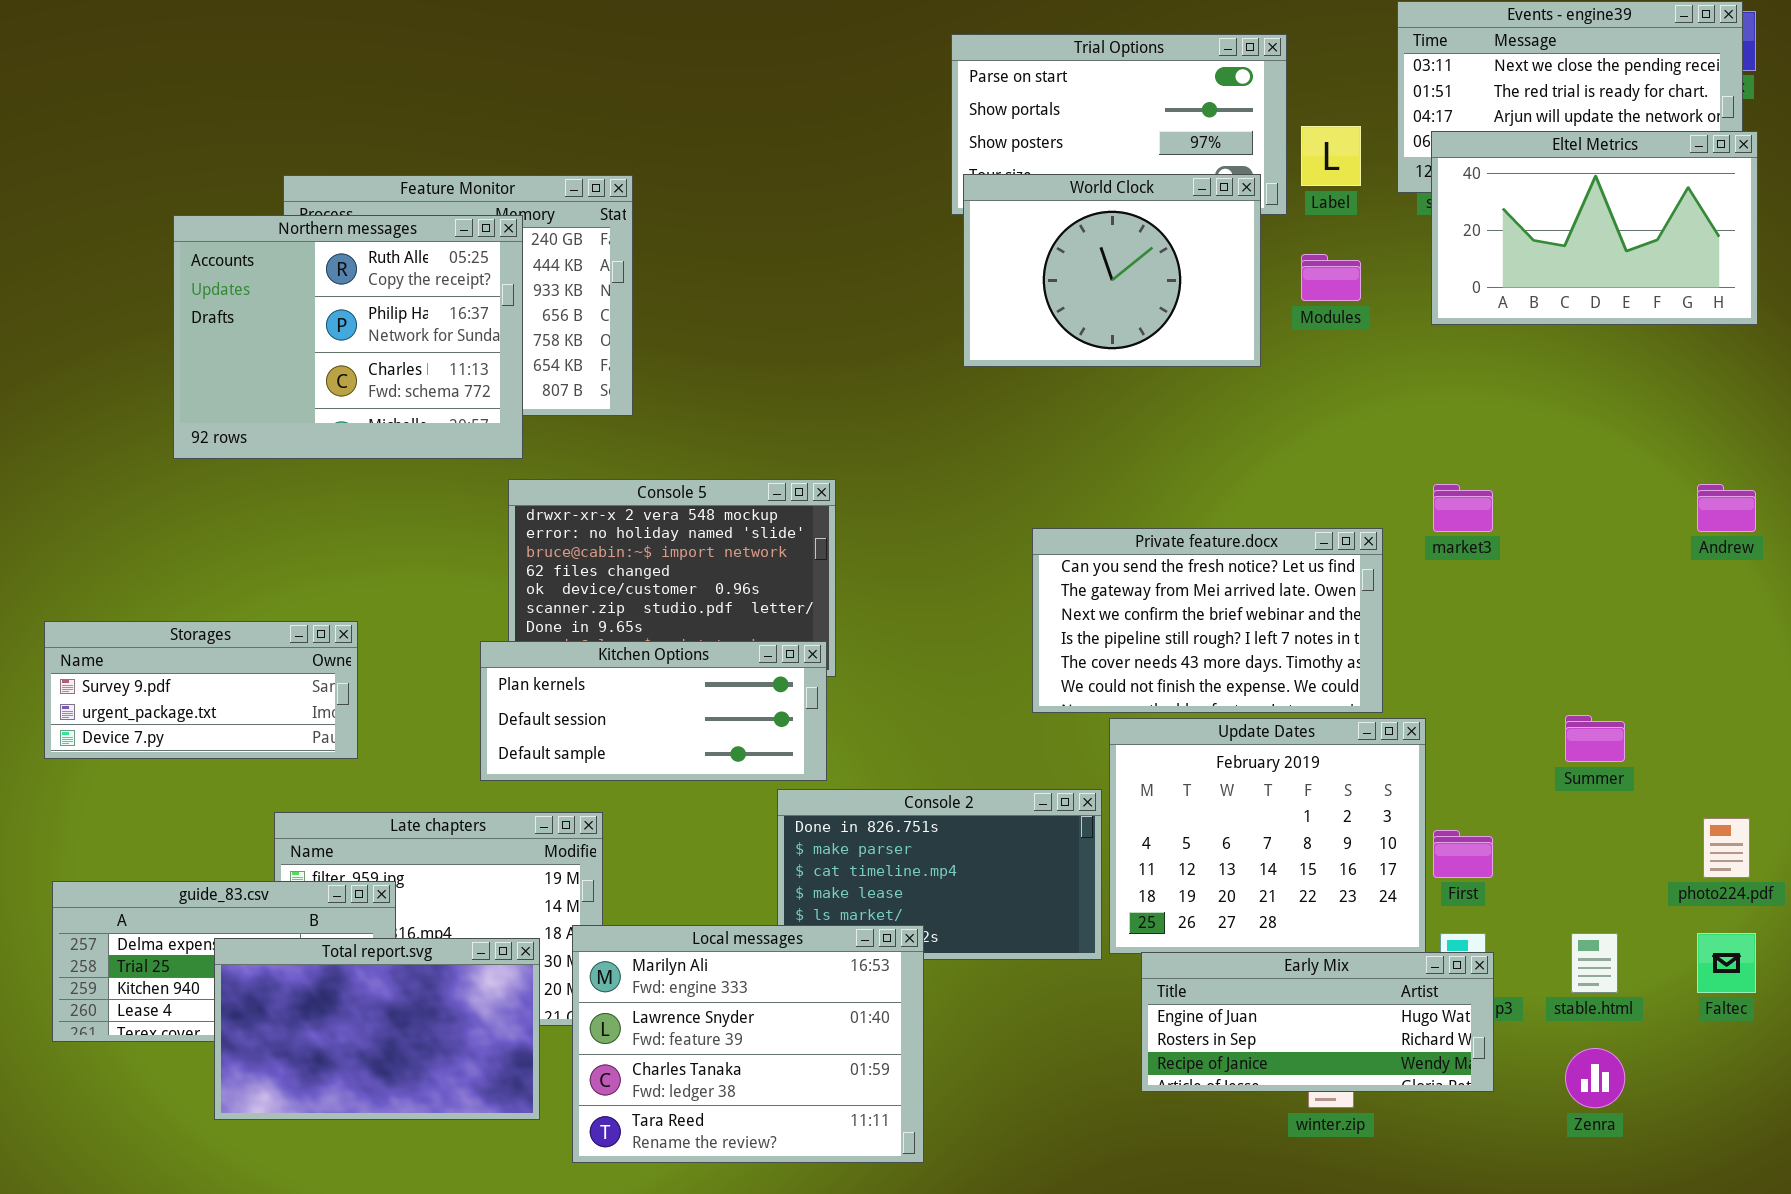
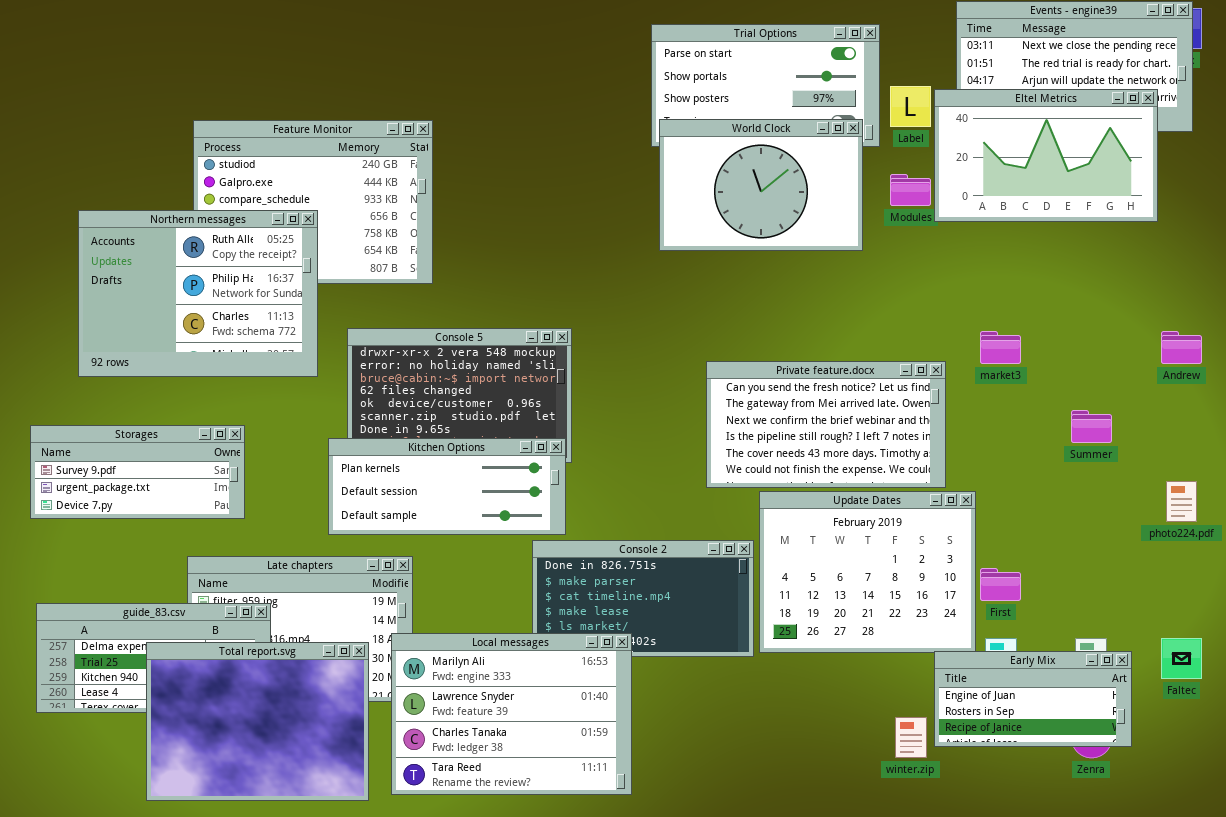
Eltel Metrics: [1431,131,1758,325] -> [934,89,1158,222], moved
Northern messages: [173,215,523,459] -> [78,210,318,377], moved
Summer: [1565,715,1625,762] -> [1071,410,1112,443], moved
photo224.pdf: [1703,818,1750,878] -> [1166,481,1197,522], moved
Total report.svg: [214,938,540,1120] -> [146,642,369,801], resized
Early Mix: [1141,952,1494,1092] -> [934,651,1132,747], moved, resized

